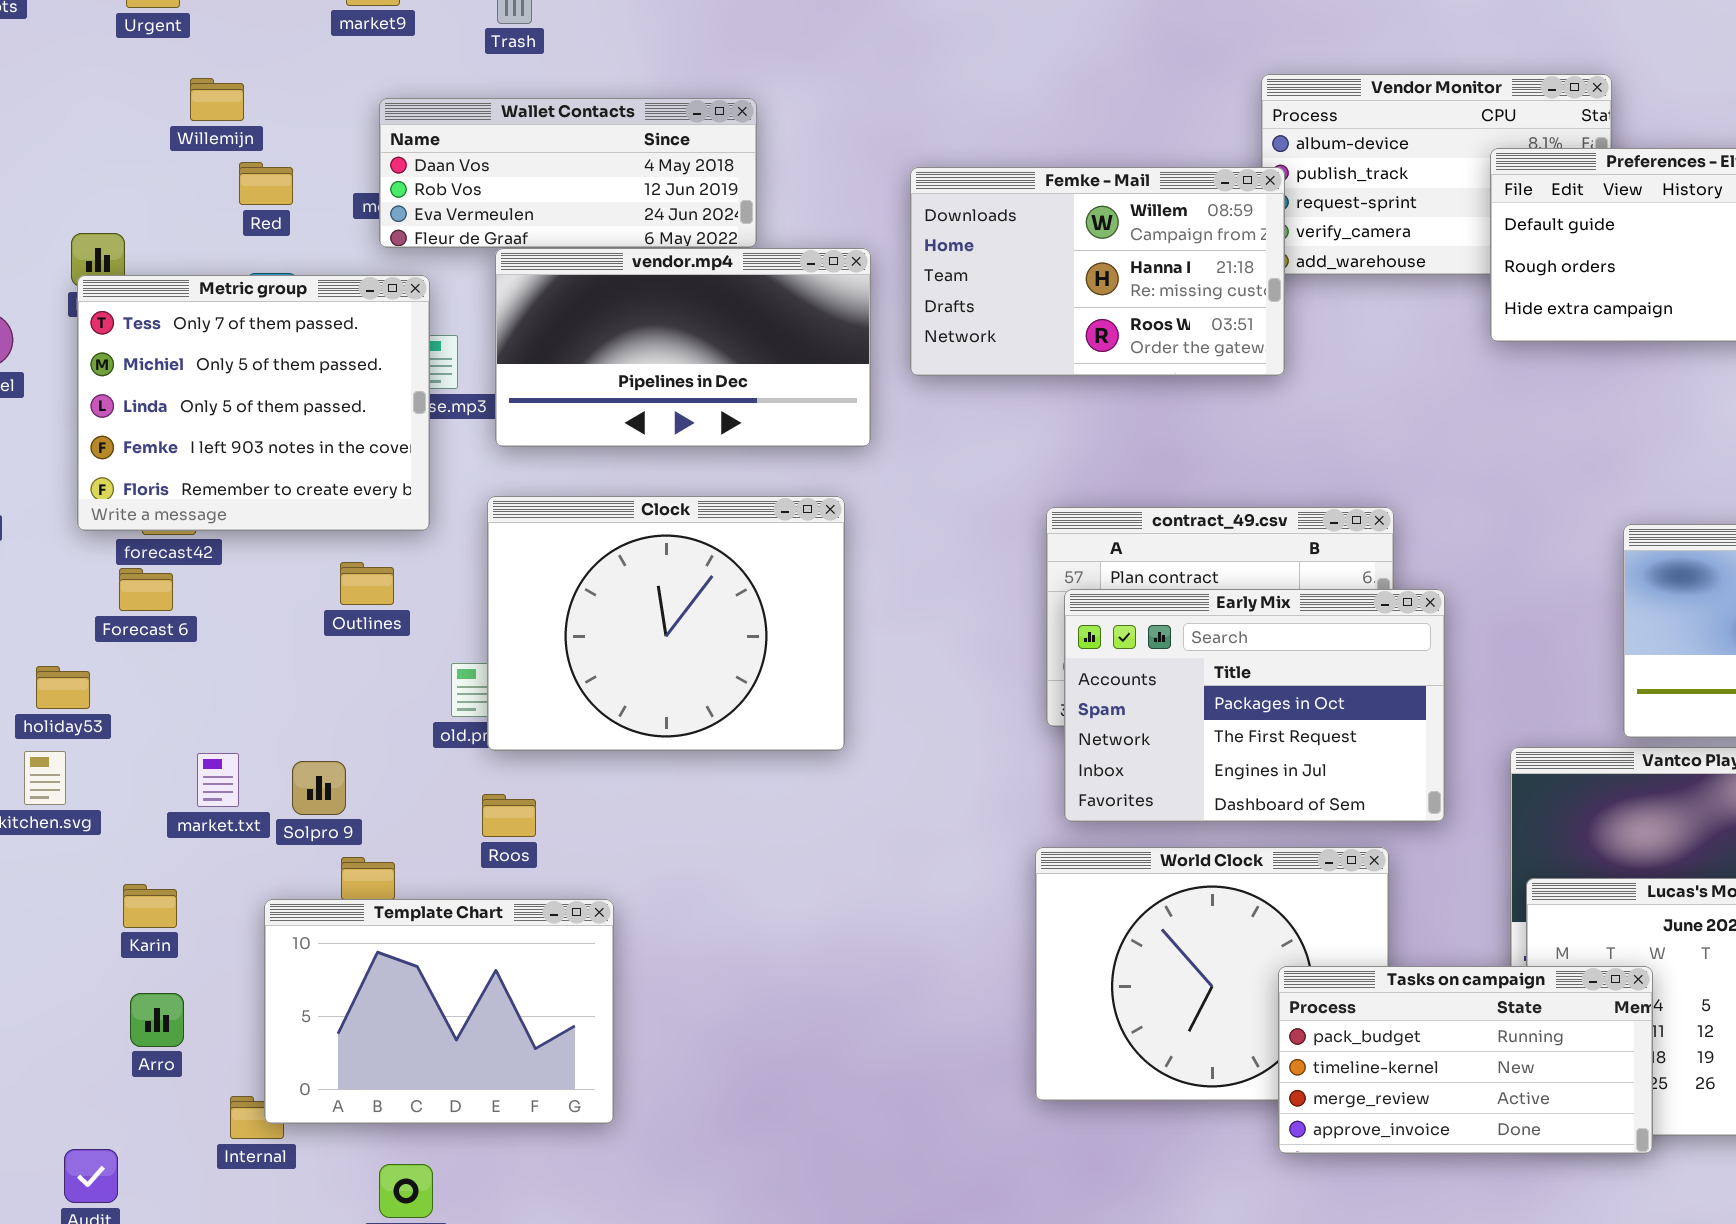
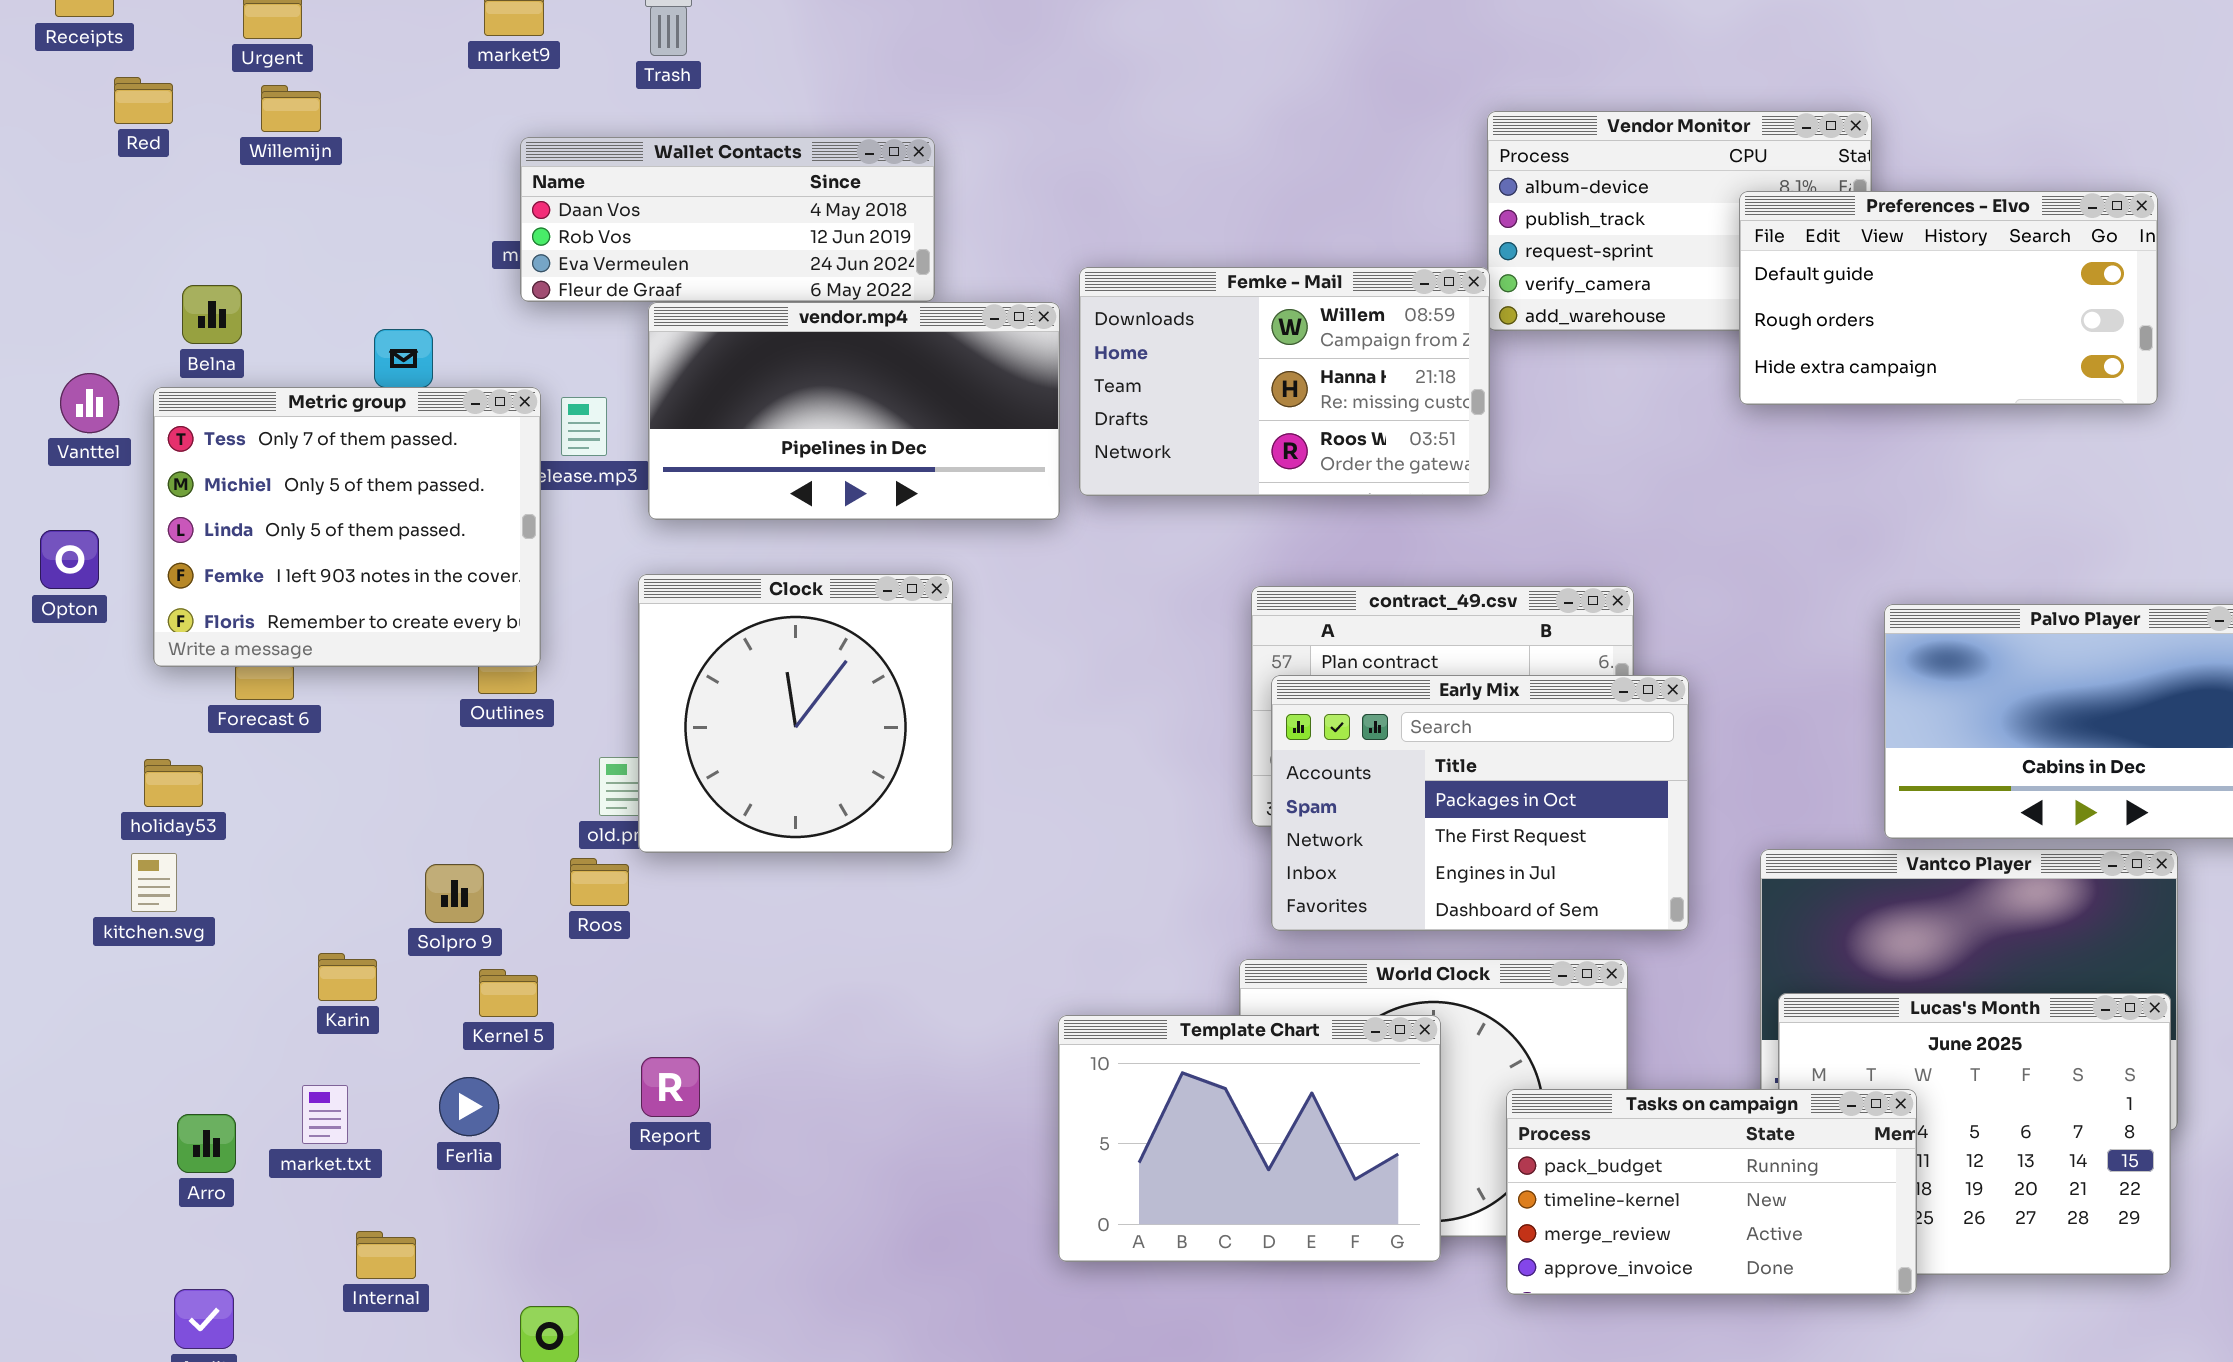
Willemijn: [190,78,244,121] -> [261,85,321,132], moved
Red: [239,162,293,205] -> [114,77,173,124], moved
Femke - Mail: [910,167,1285,376] -> [1079,267,1490,496], moved
Metric group: [77,275,430,531] -> [153,387,541,667], moved
Clock: [487,496,845,751] -> [638,574,953,853], resized
market.txt: [197,753,239,807] -> [302,1085,348,1144], moved
Roos: [482,794,536,837] -> [570,858,629,906], moved
Karin: [123,884,177,928] -> [318,953,377,1001], moved
Template Chart: [264,899,614,1124] -> [1058,1015,1441,1262], moved
Arro: [130,993,184,1047] -> [177,1114,236,1173], moved

